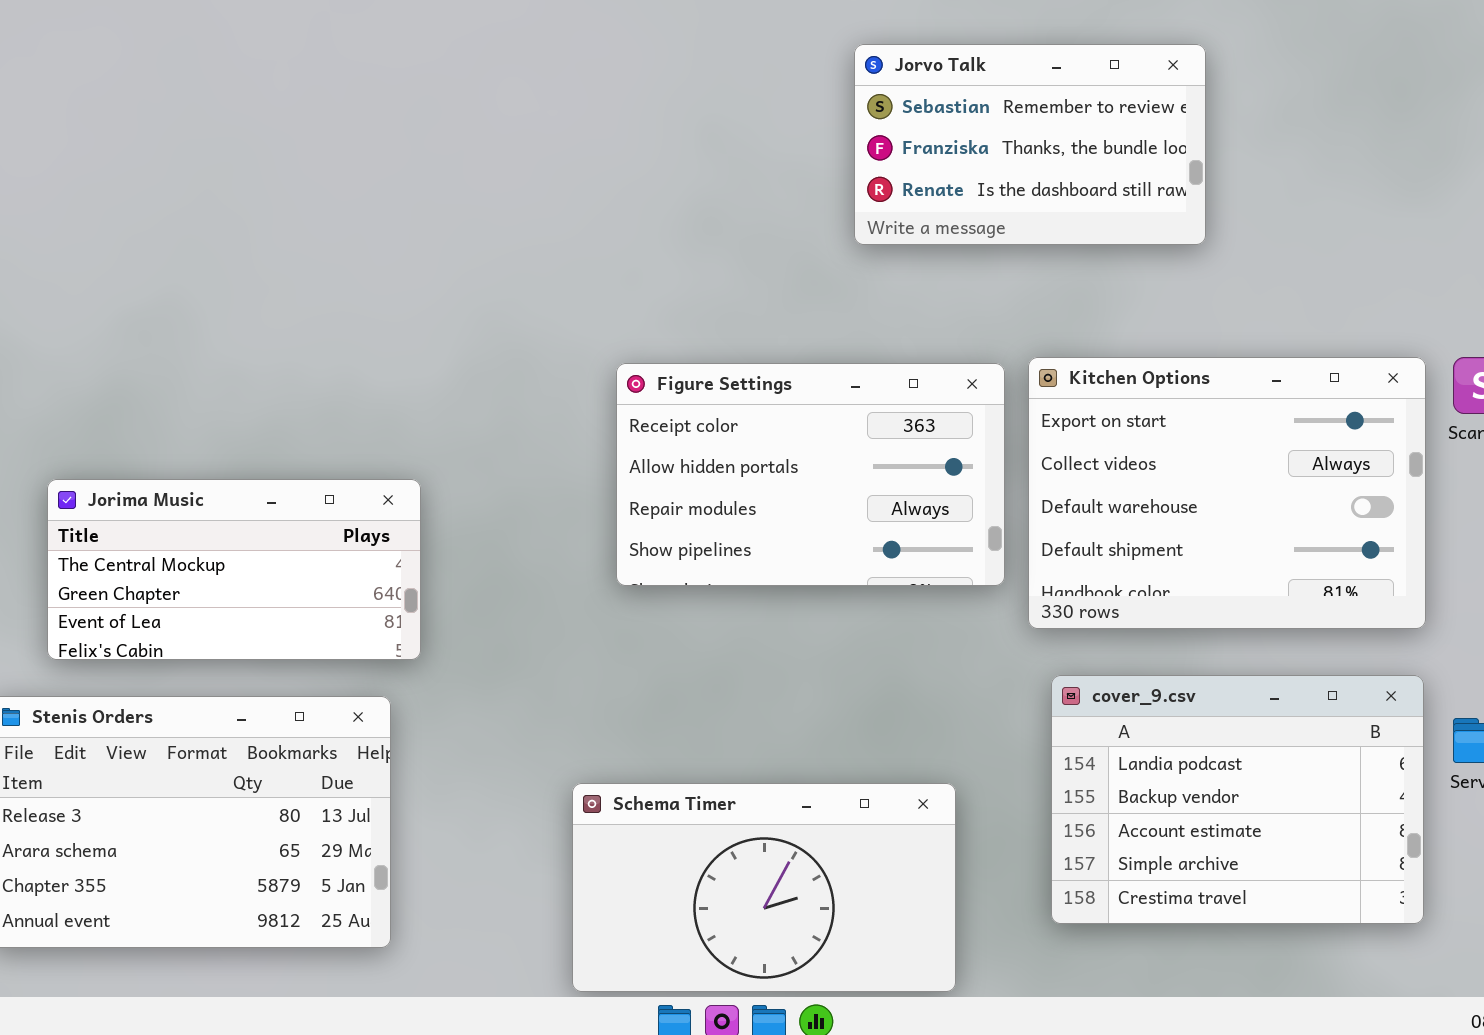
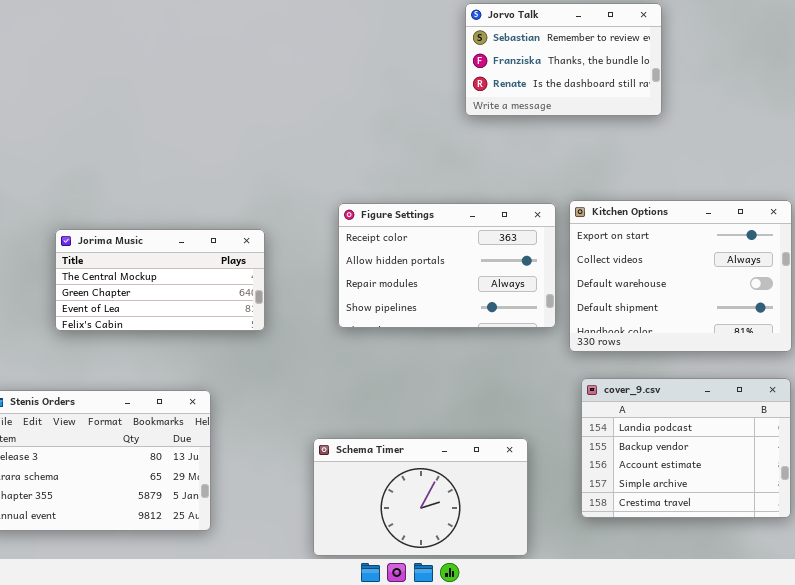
Jorvo Talk: [854,44,1206,245] -> [465,3,662,116], moved
Jorima Music: [47,479,421,660] -> [55,229,265,331], moved

